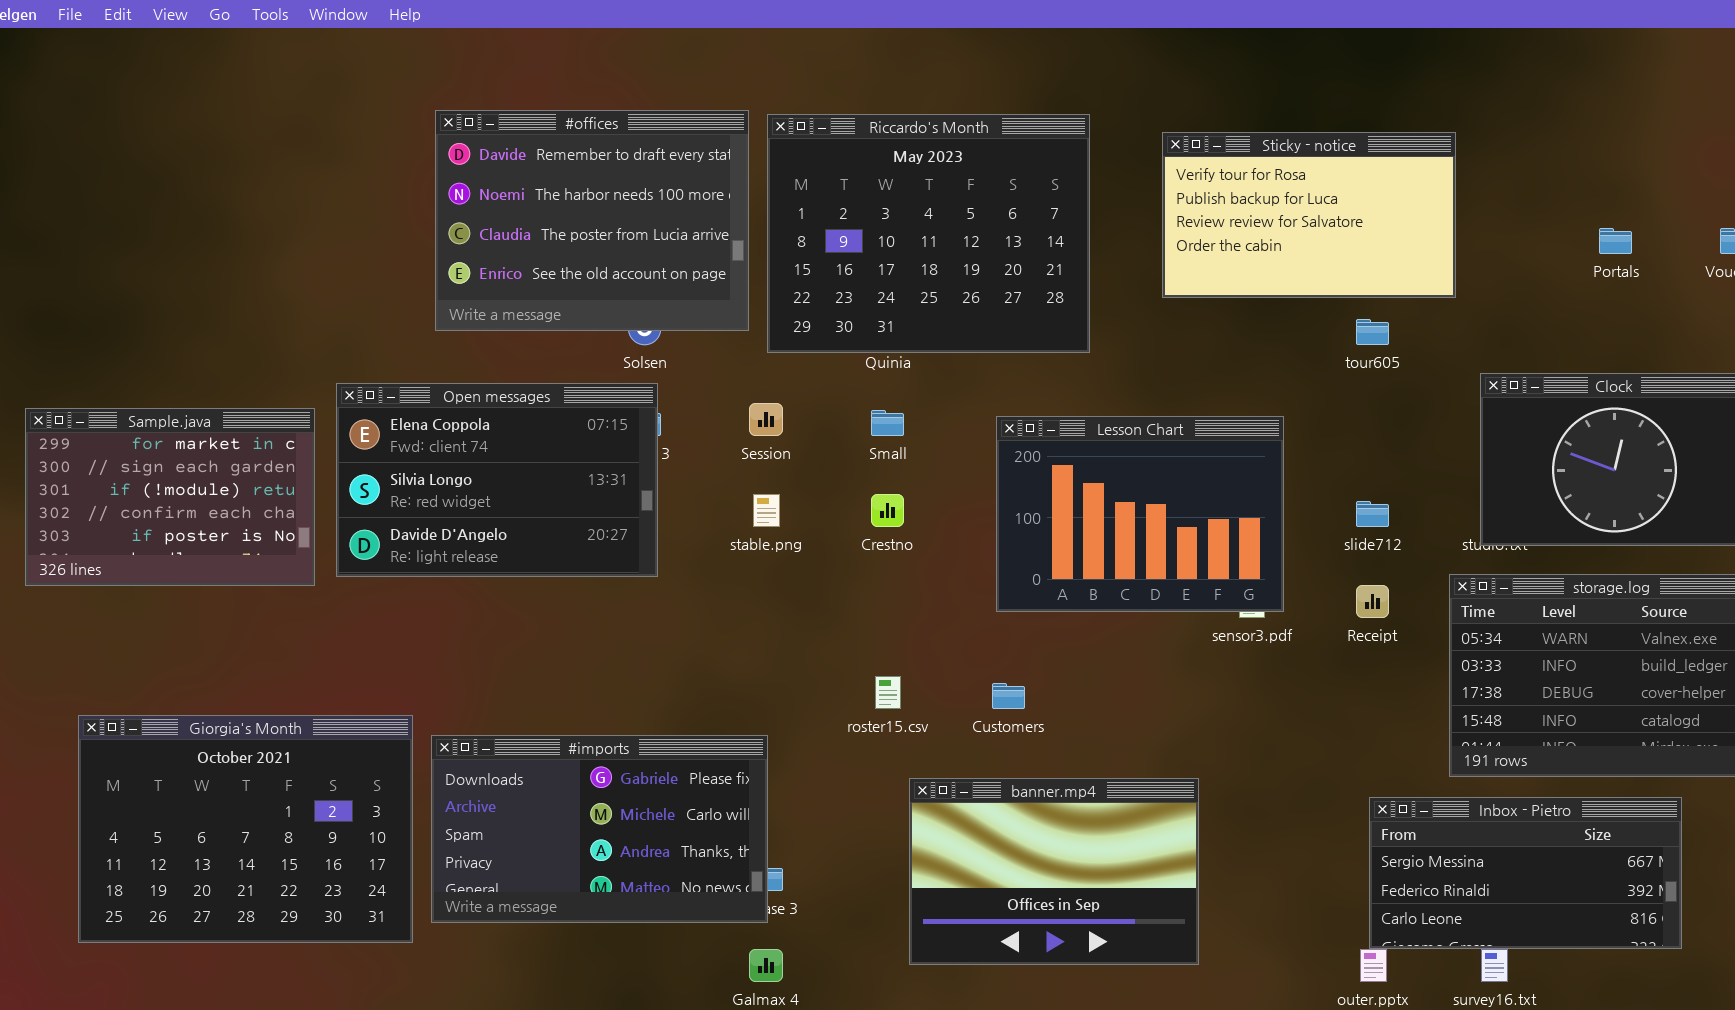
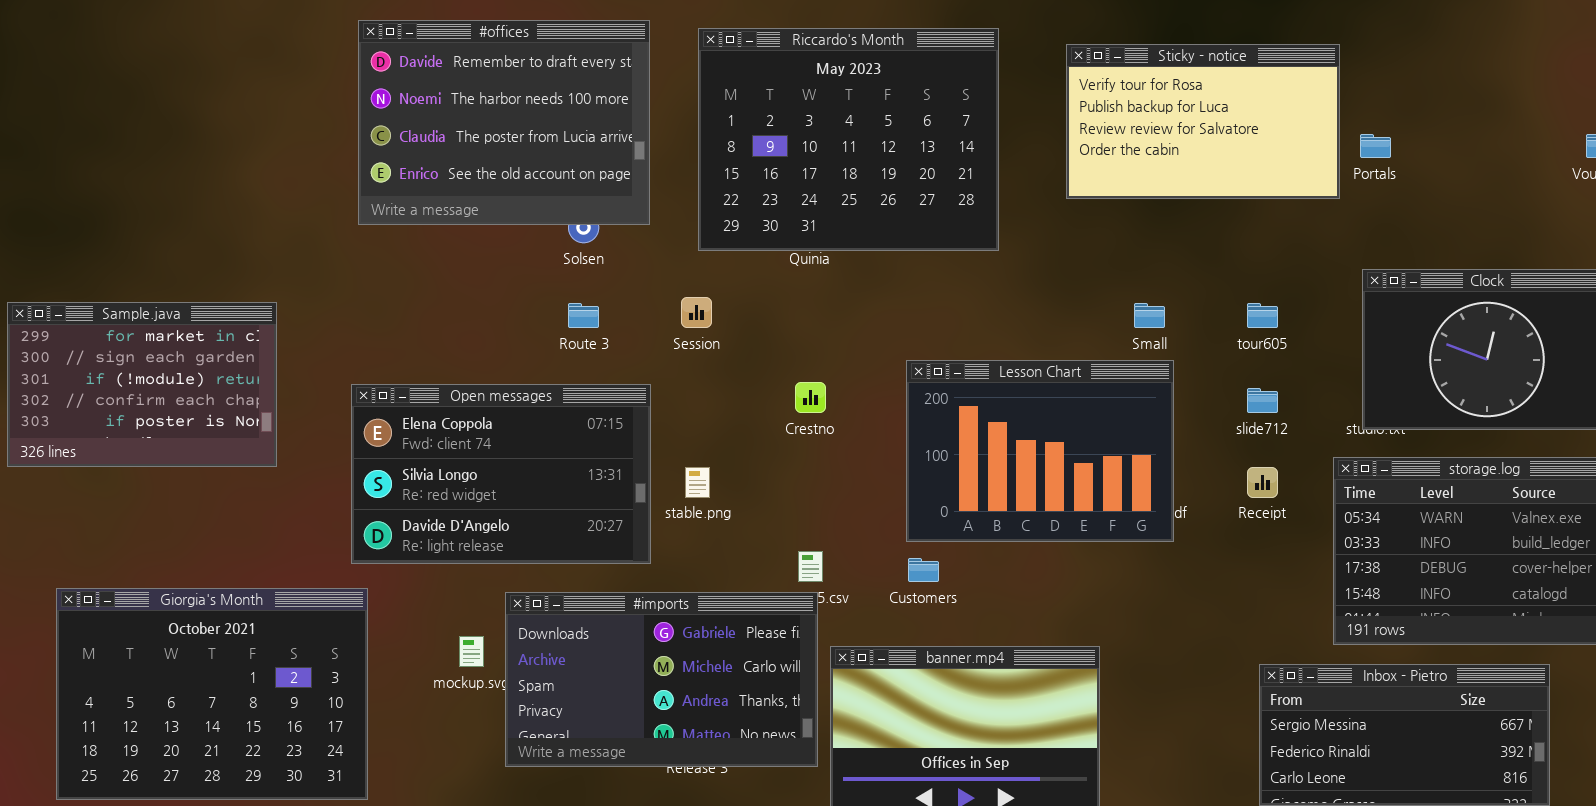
#offices: [435,110,749,331] -> [358,20,650,225], moved
Portals: [1599,228,1632,254] -> [1360,134,1391,158], moved
tour605: [1356,319,1389,345] -> [1247,303,1278,328], moved
Open messages: [336,383,658,577] -> [351,384,651,564], moved
Small: [871,410,904,436] -> [1134,303,1165,328], moved
Lesson Chart: [996,416,1284,612] -> [906,360,1174,542], moved
stable.png: [753,494,780,527] -> [685,467,710,498], moved
#imports: [431,735,768,923] -> [505,592,818,767], moved

